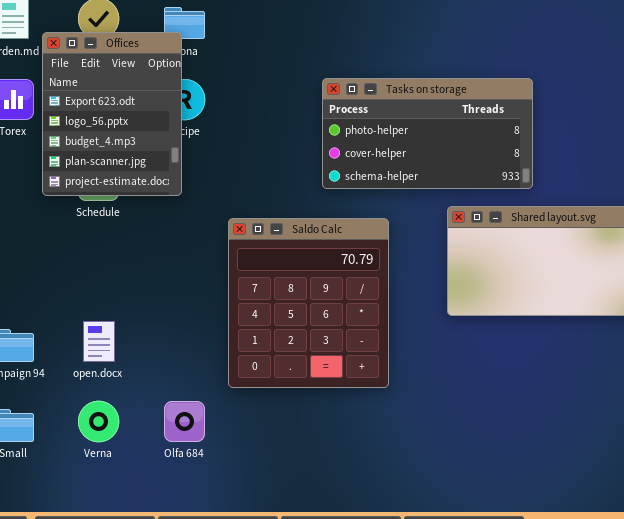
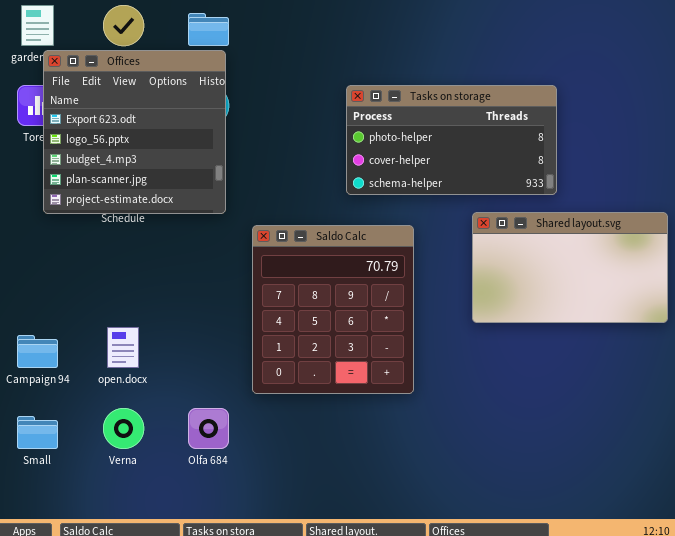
Offices: [42,32,182,196] -> [43,50,226,214], moved, resized

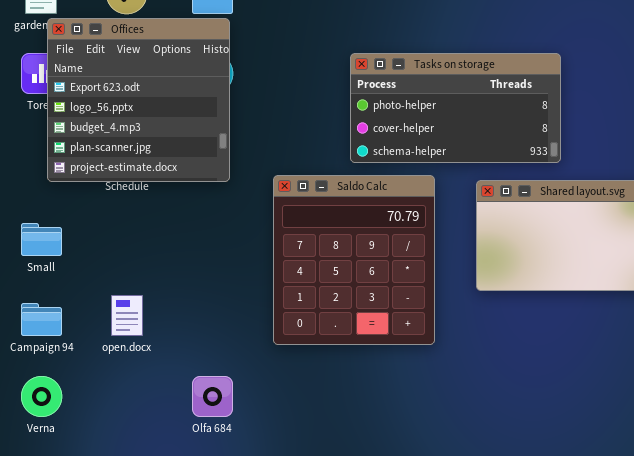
Saldo Calc: [252,225,414,394] -> [273,175,435,345], moved
Verna: [103,408,144,449] -> [21,376,62,417], moved
Small: [17,416,58,449] -> [21,223,62,256], moved

